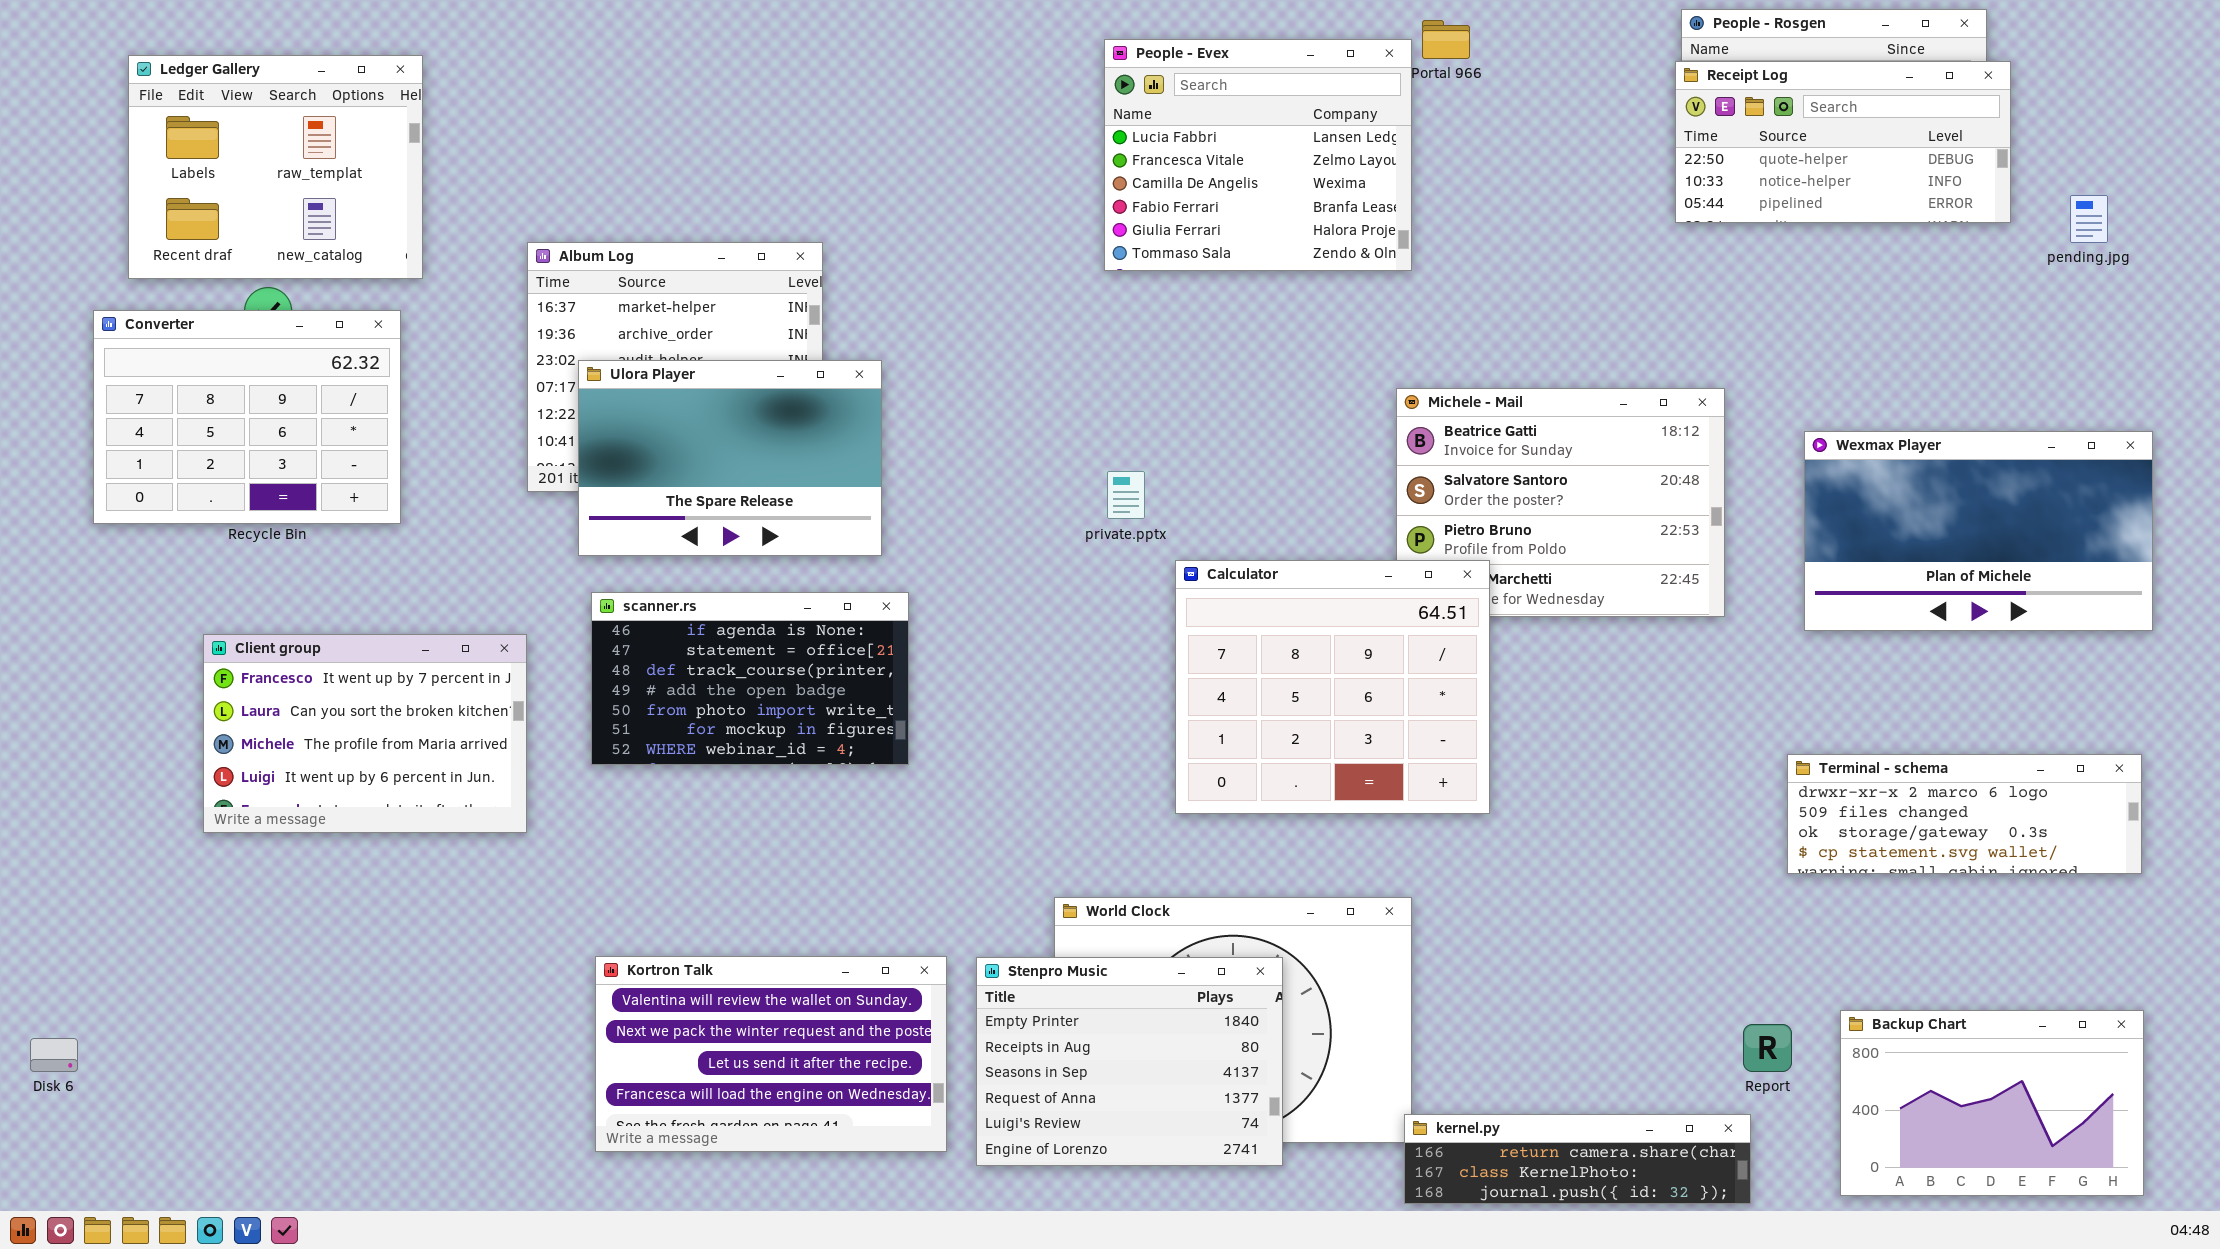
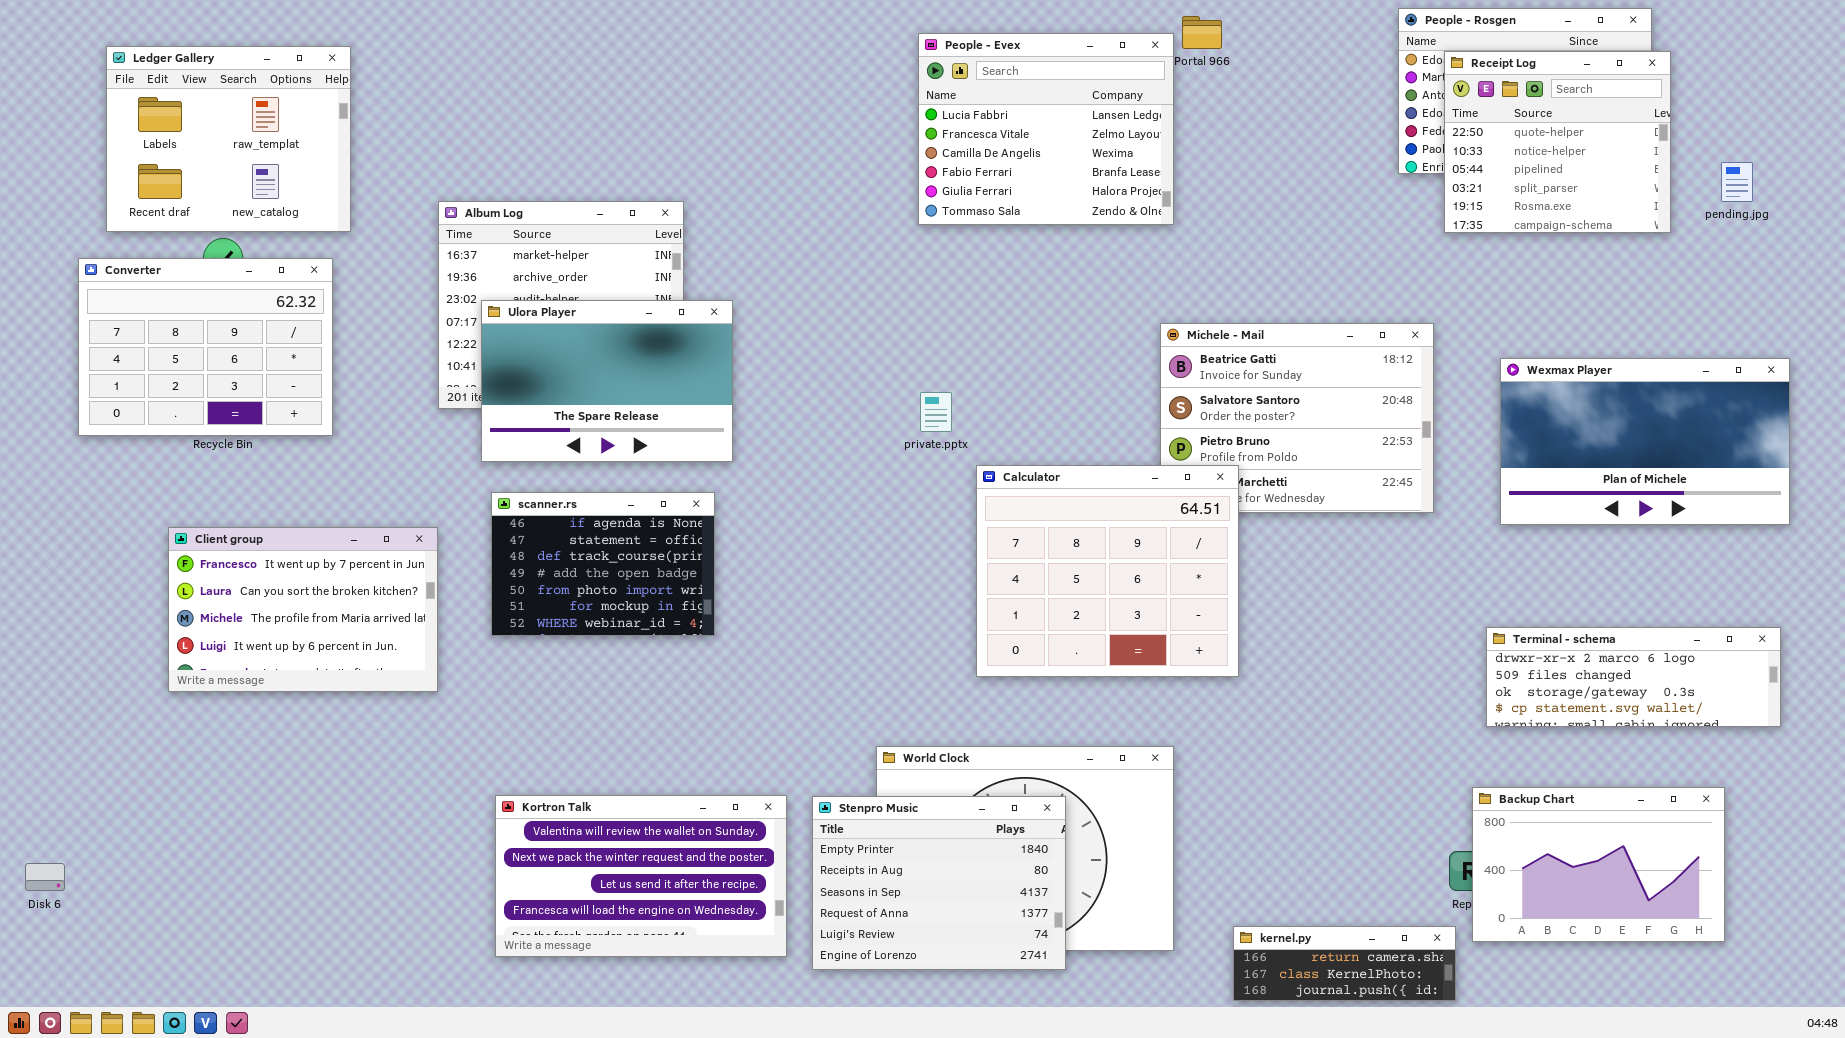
Receipt Log: [1675,61,2011,223] -> [1444,51,1671,233], resized
scanner.rs: [591,592,909,765] -> [491,492,715,636], resized
Backup Chart: [1840,1010,2144,1196] -> [1472,787,1725,942], moved
kernel.py: [1404,1114,1751,1204] -> [1233,926,1456,1001], resized

